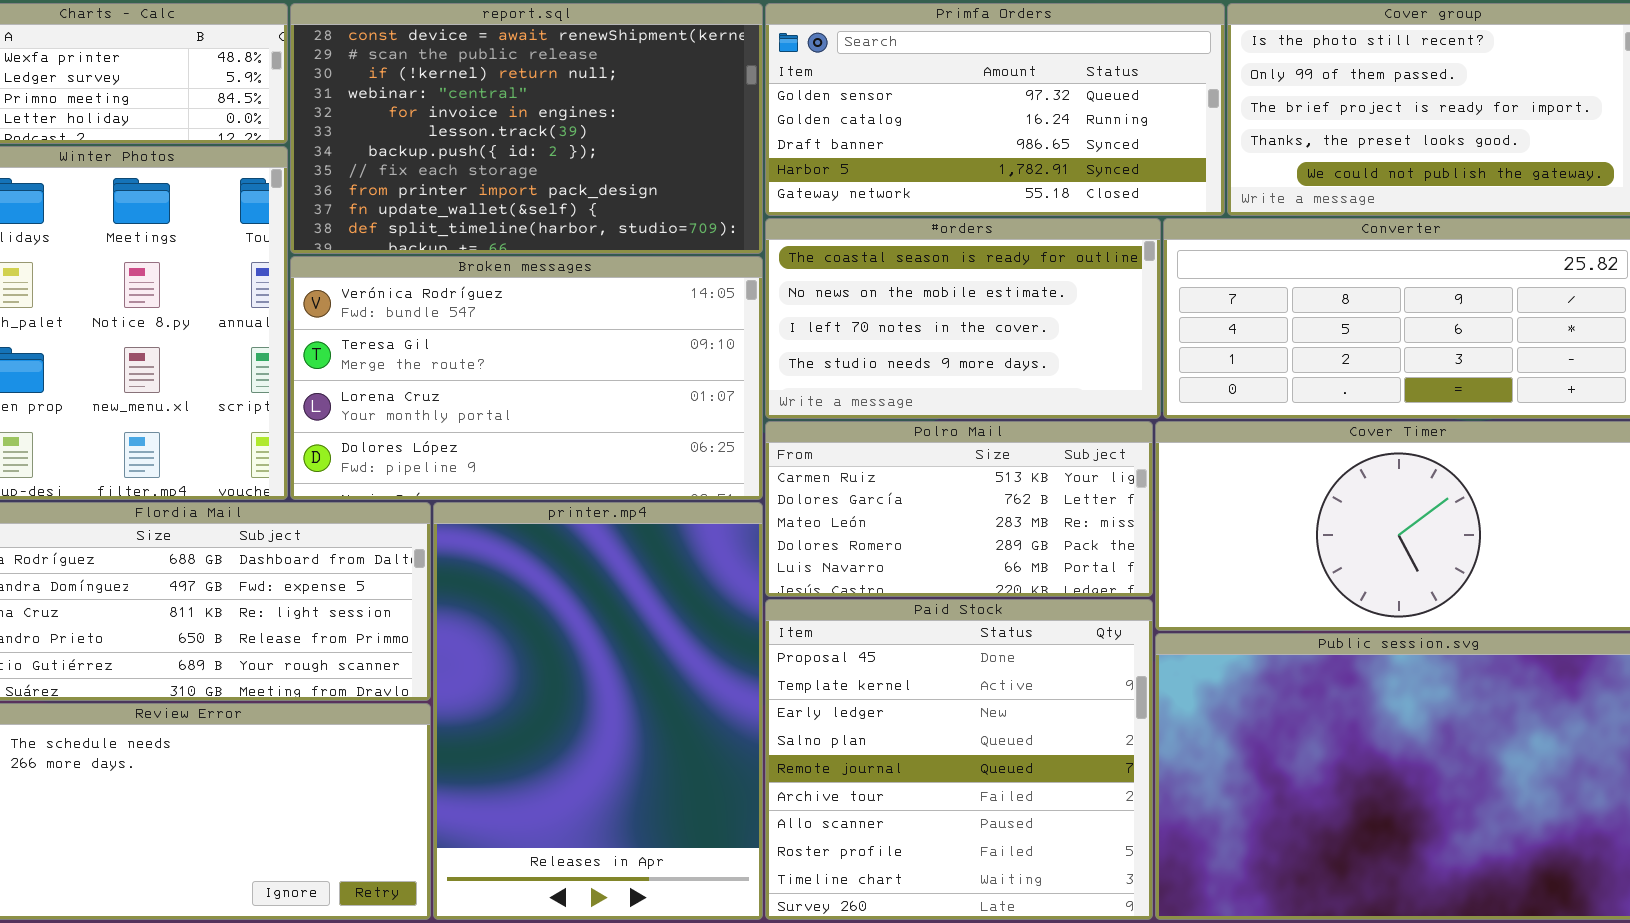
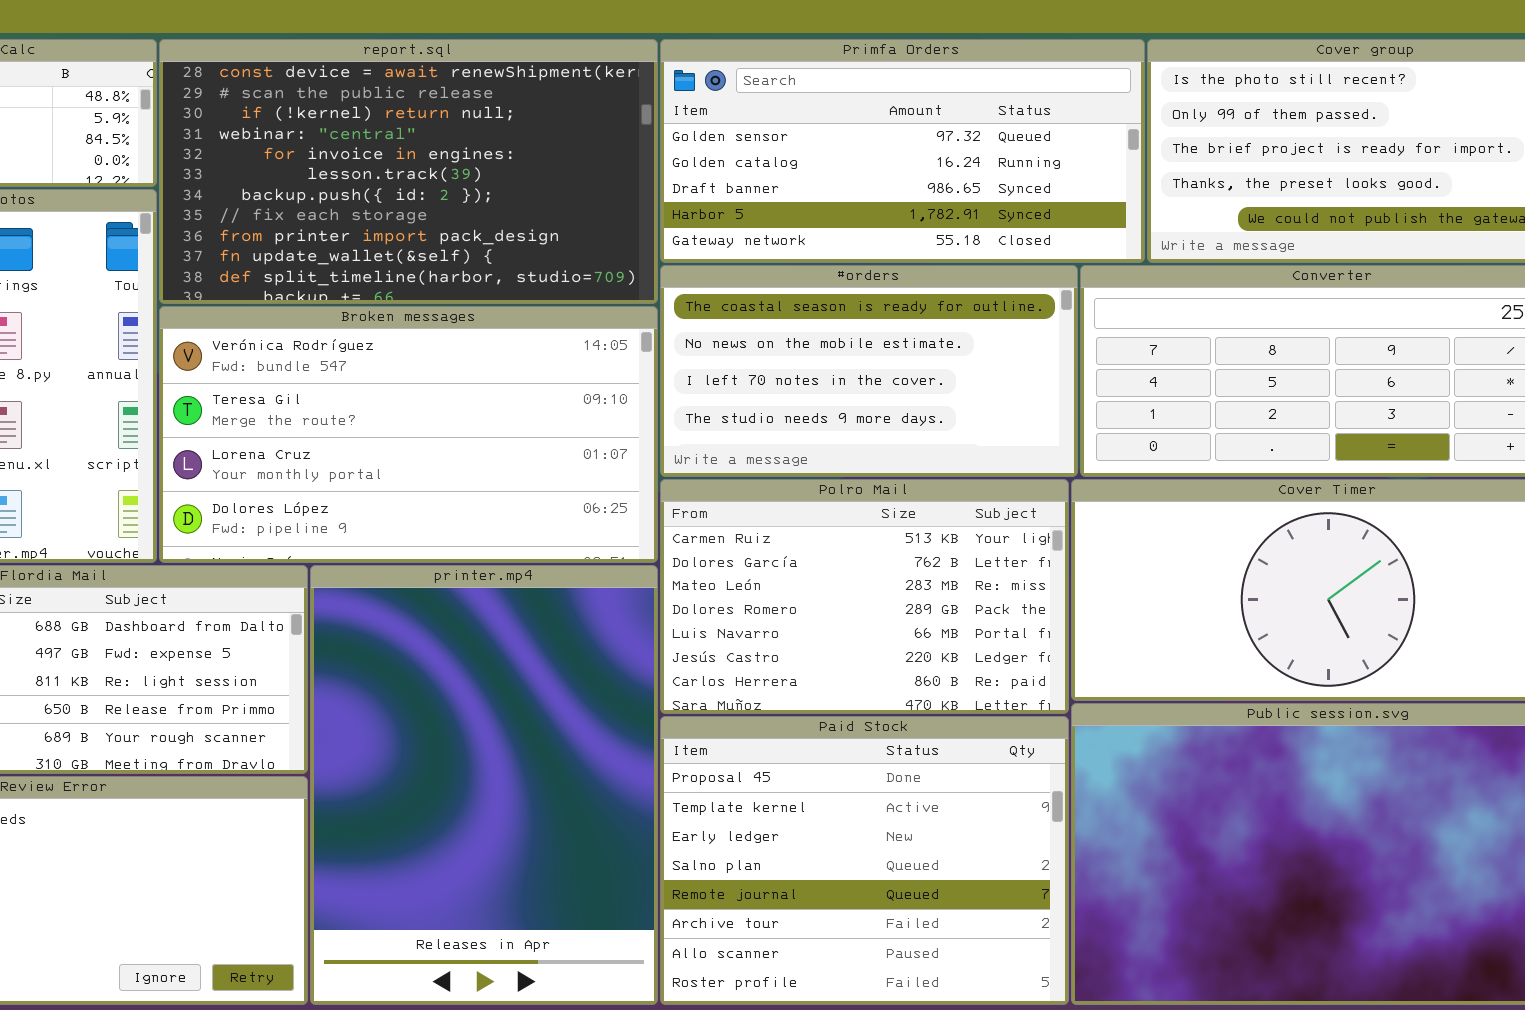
Polro Mail: [765,421,1153,597] -> [660,479,1069,714], resized
Paid Stock: [765,599,1153,920] -> [660,716,1069,1005], resized

